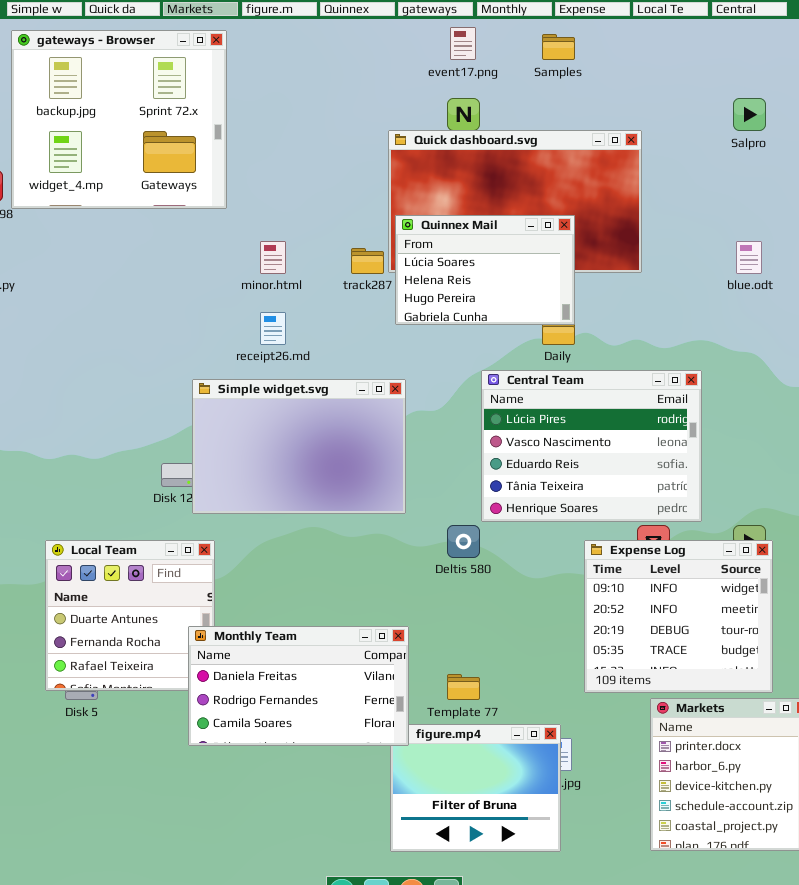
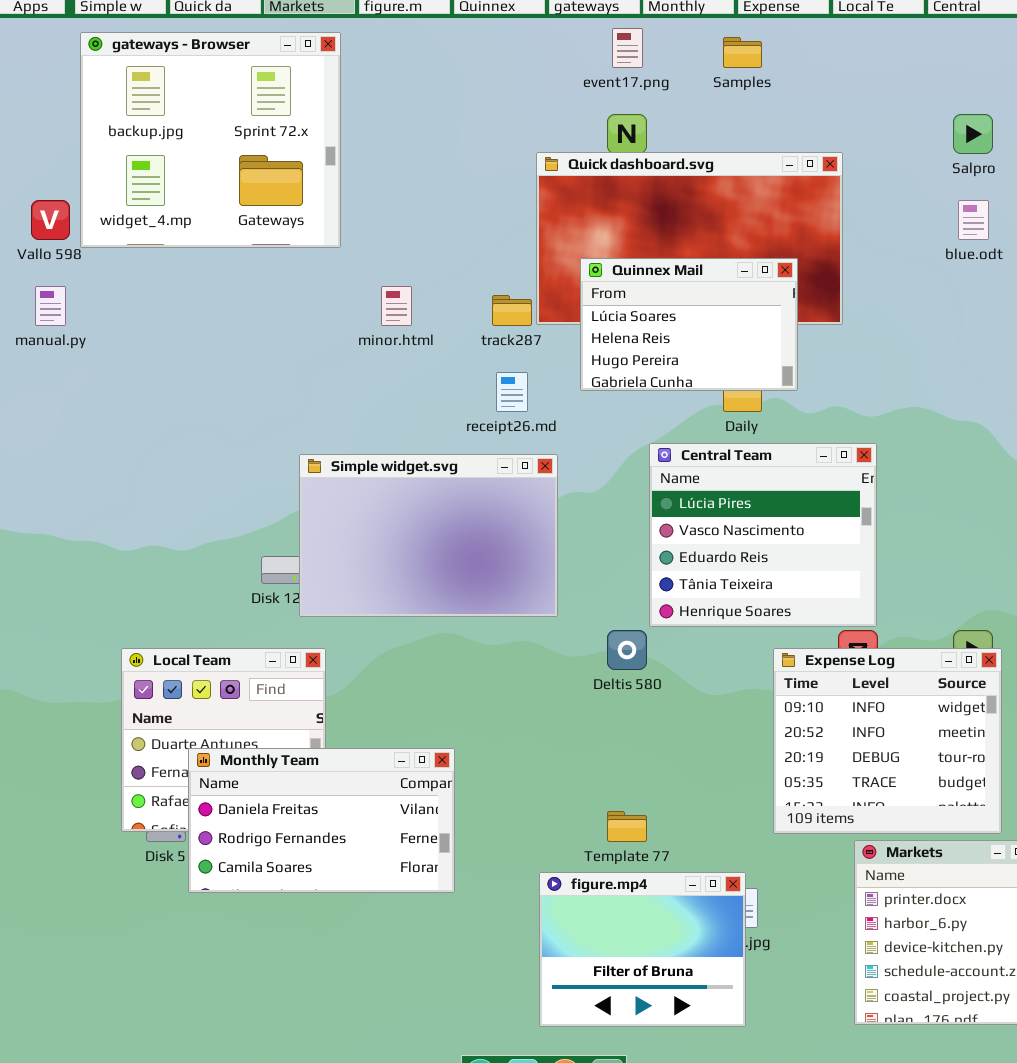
Quinnex Mail: [395,215,575,325] -> [580,258,798,391], moved
blue.odt: [736,241,762,274] -> [958,200,989,240], moved
receipt26.md: [260,312,286,345] -> [496,372,528,412], moved
Central Team: [481,370,702,522] -> [649,443,877,627], resized
Monthly Team: [188,626,409,746] -> [188,748,455,893], moved

